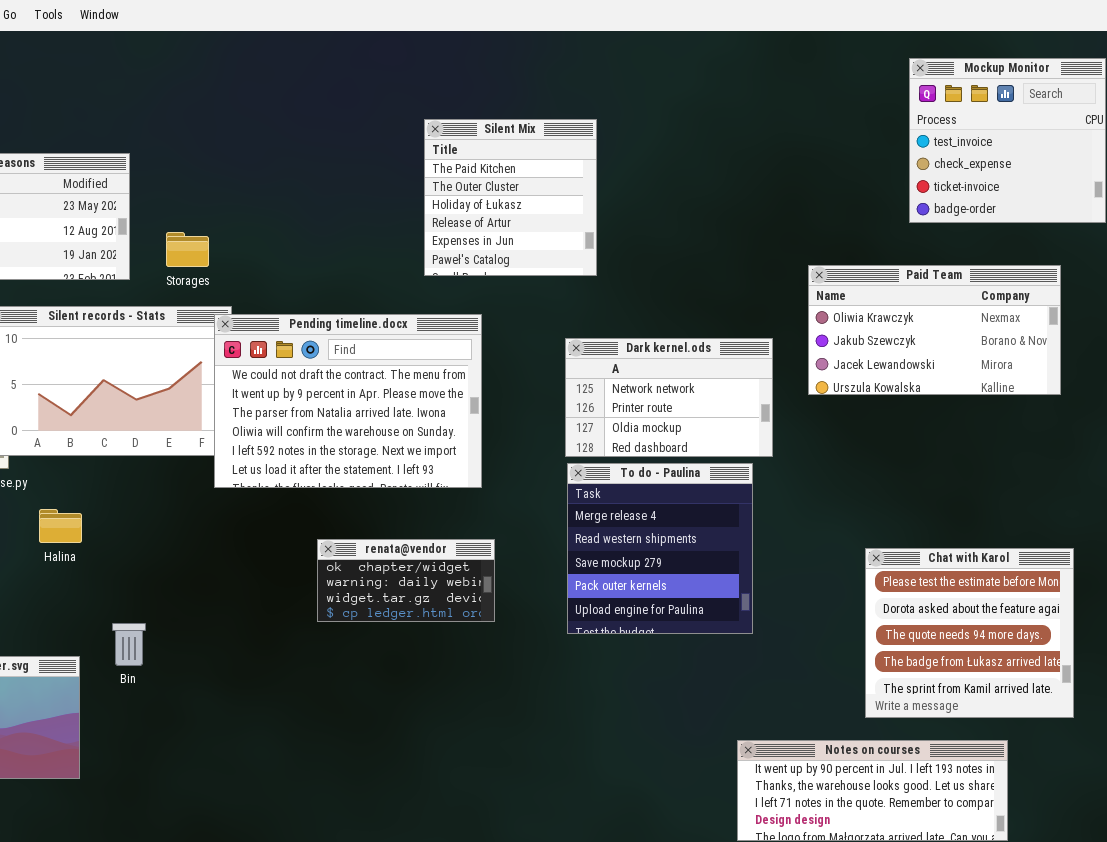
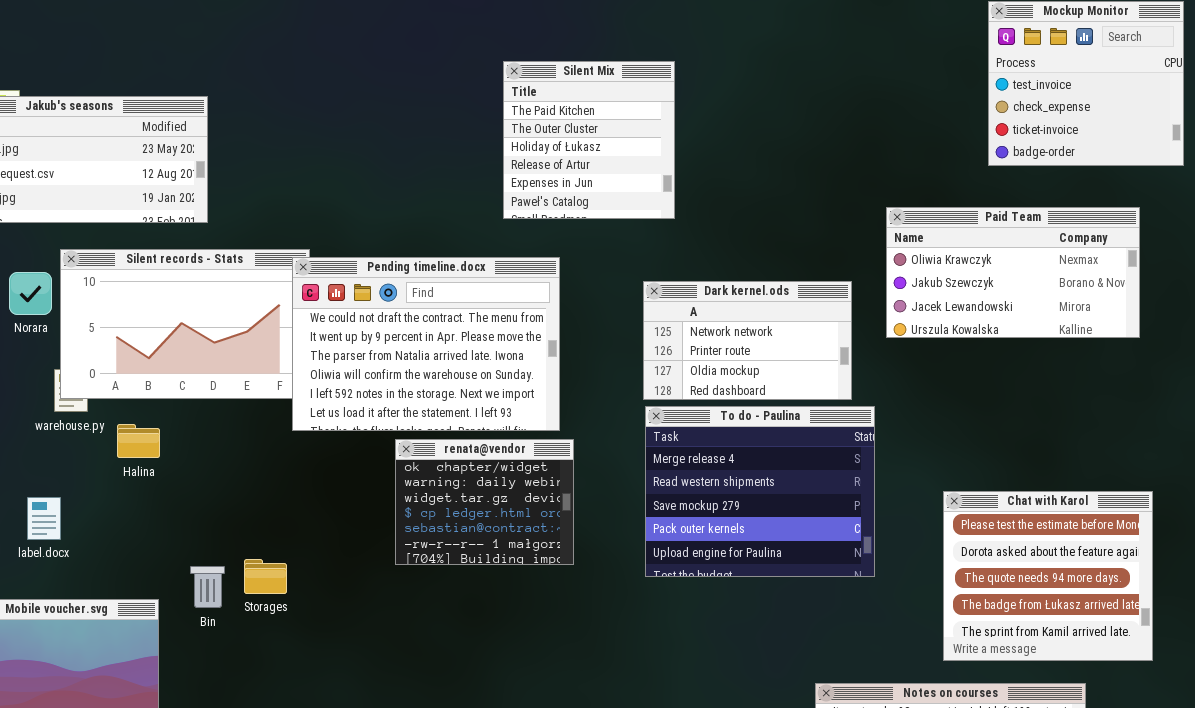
Storages: [166,232,209,267] -> [244,559,287,594], moved
To do - Paulina: [567,463,753,634] -> [645,406,875,577], resized
Halina: [39,509,82,543] -> [117,424,160,458], moved
renata@vendor: [317,539,495,622] -> [395,439,574,565], resized

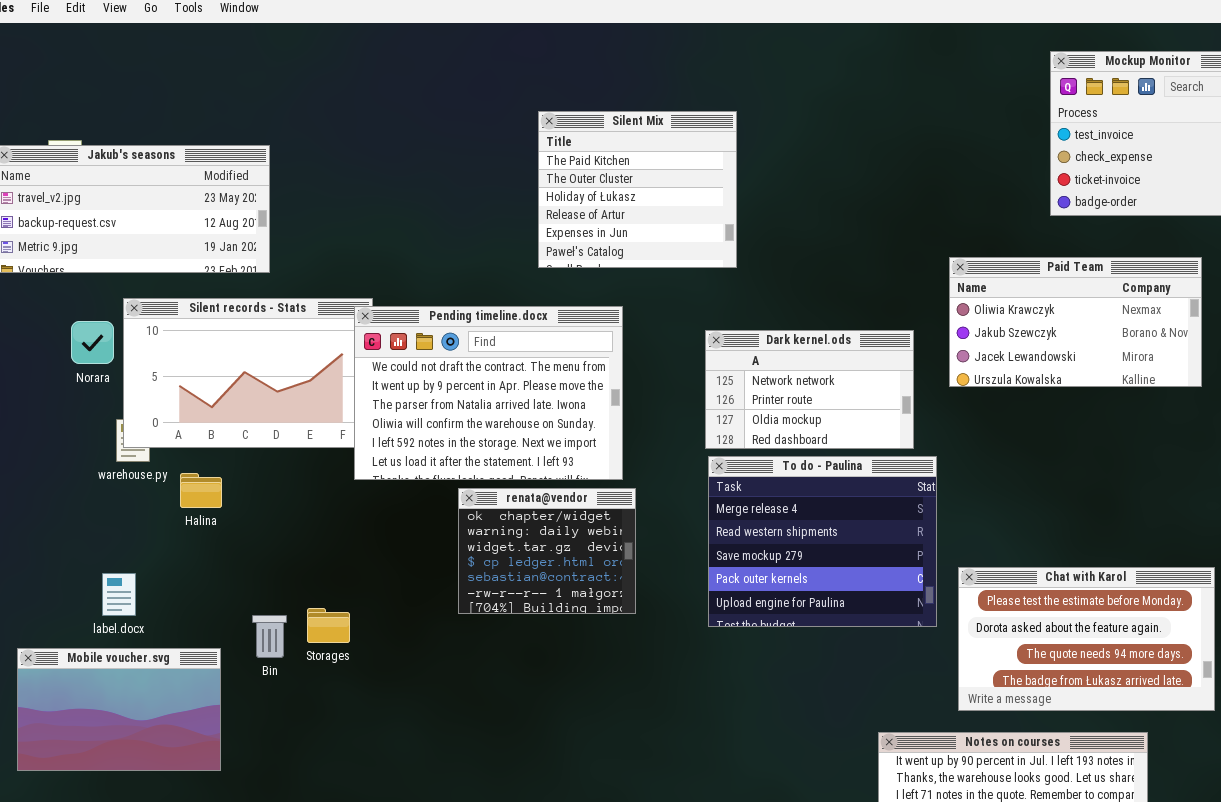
Silent Mix: [503,61,675,219] -> [538,111,737,268], resized
Chat with Karol: [943,491,1153,661] -> [958,567,1215,711], resized
label.docx: [27,497,61,540] -> [102,573,136,616], moved

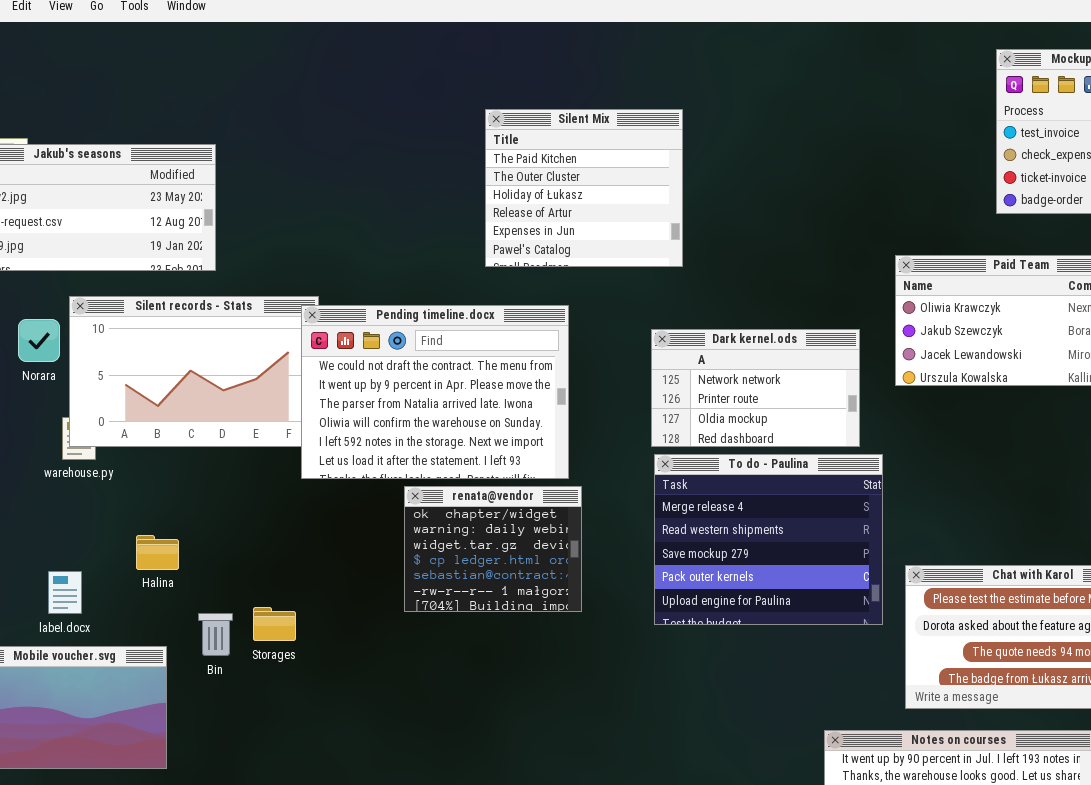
Halina: [180,473,222,508] -> [136,535,179,570], moved

